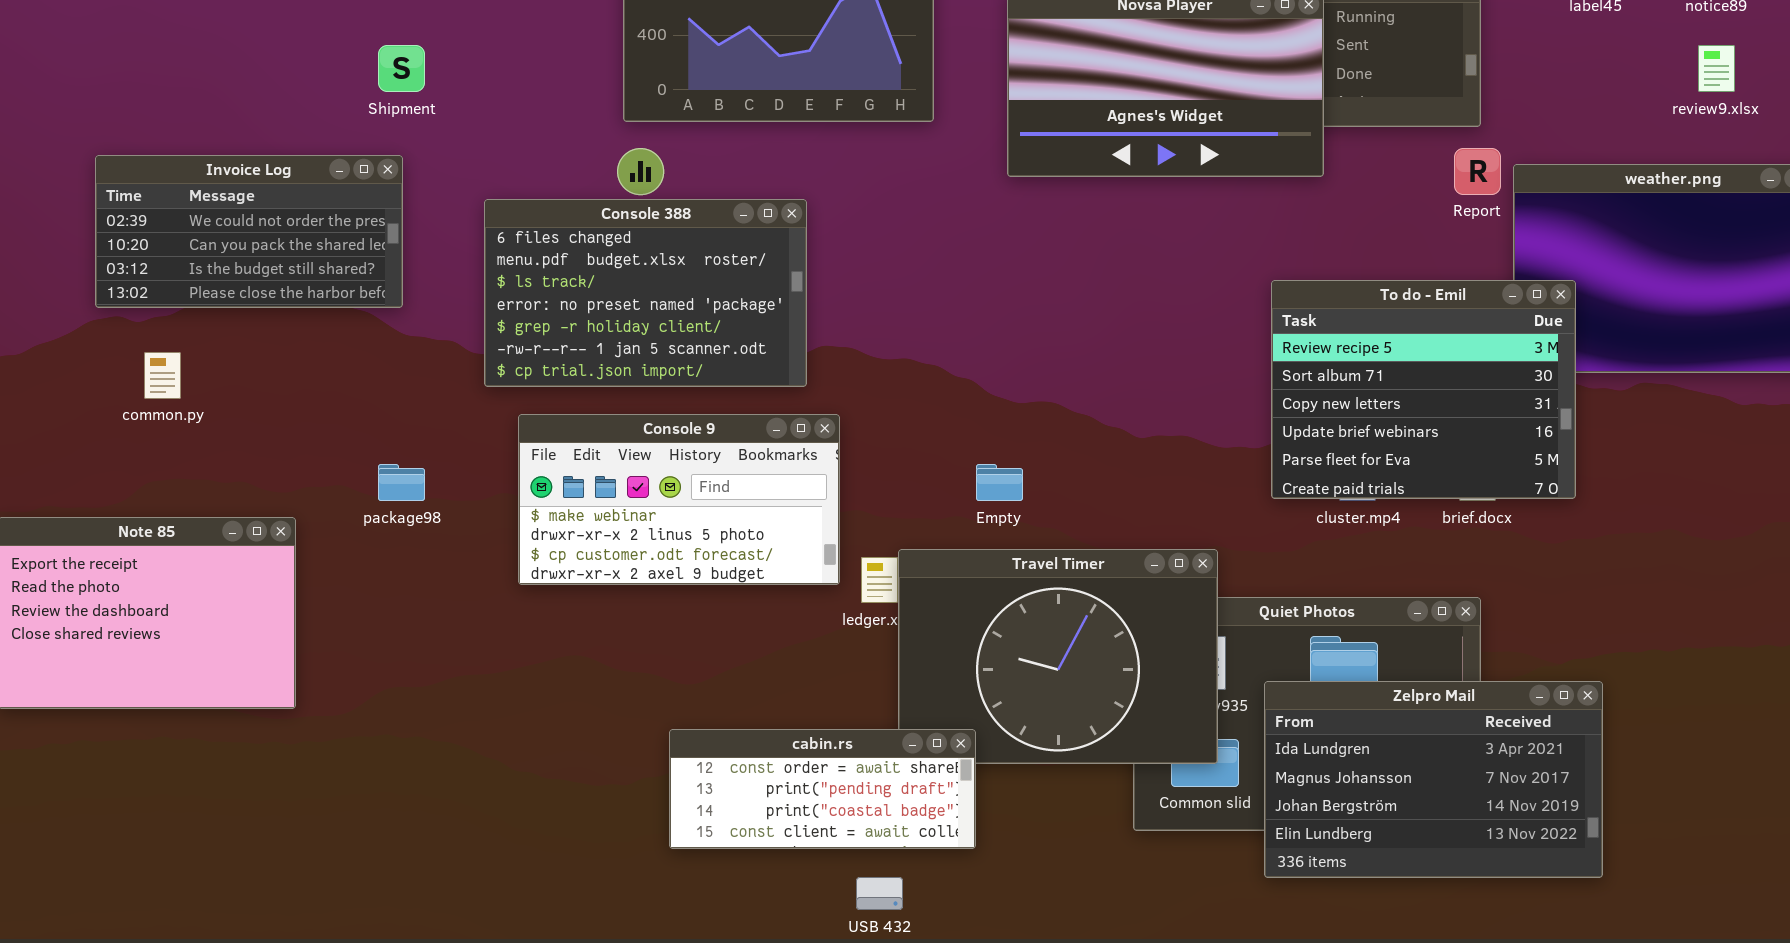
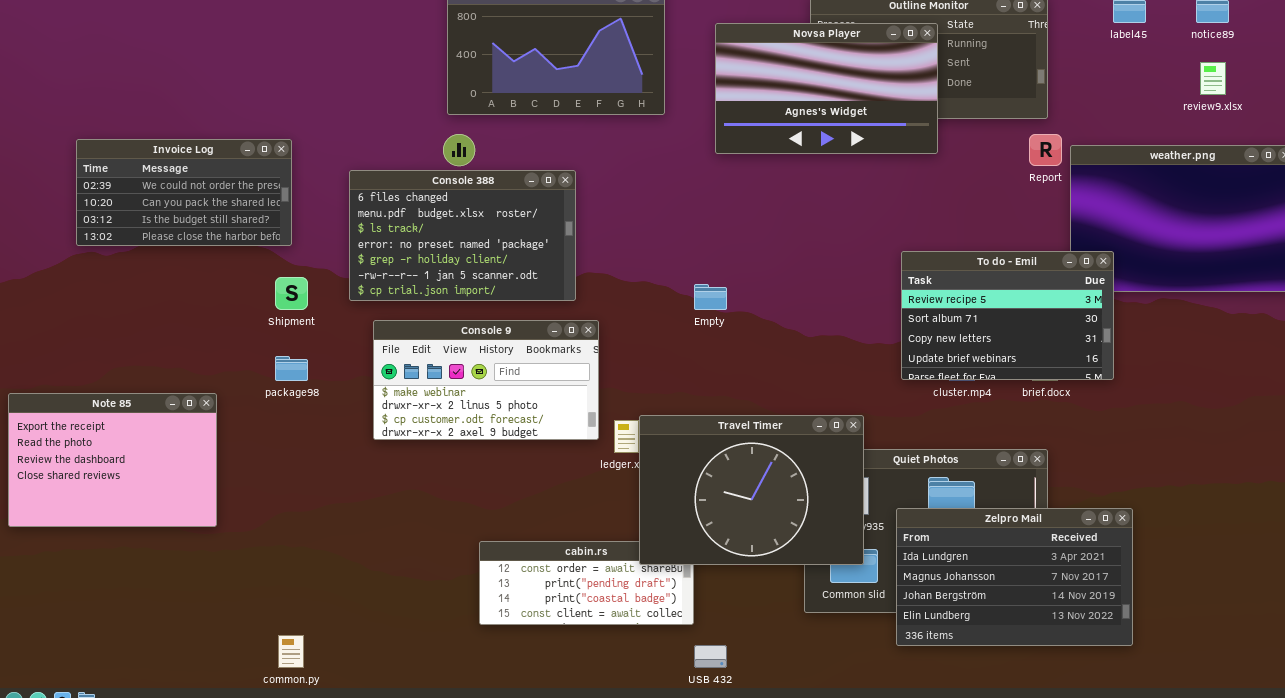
Shipment: [378,45,425,92] -> [275,277,308,310], moved
To do - Emil: [1271,280,1576,499] -> [901,251,1114,380], resized
common.py: [144,352,181,399] -> [278,635,304,668], moved
Empty: [976,464,1023,501] -> [694,284,727,310], moved
Travel Timer: [898,549,1218,764] -> [639,415,864,565], raised
USB 432: [856,877,903,910] -> [694,645,727,668], moved

